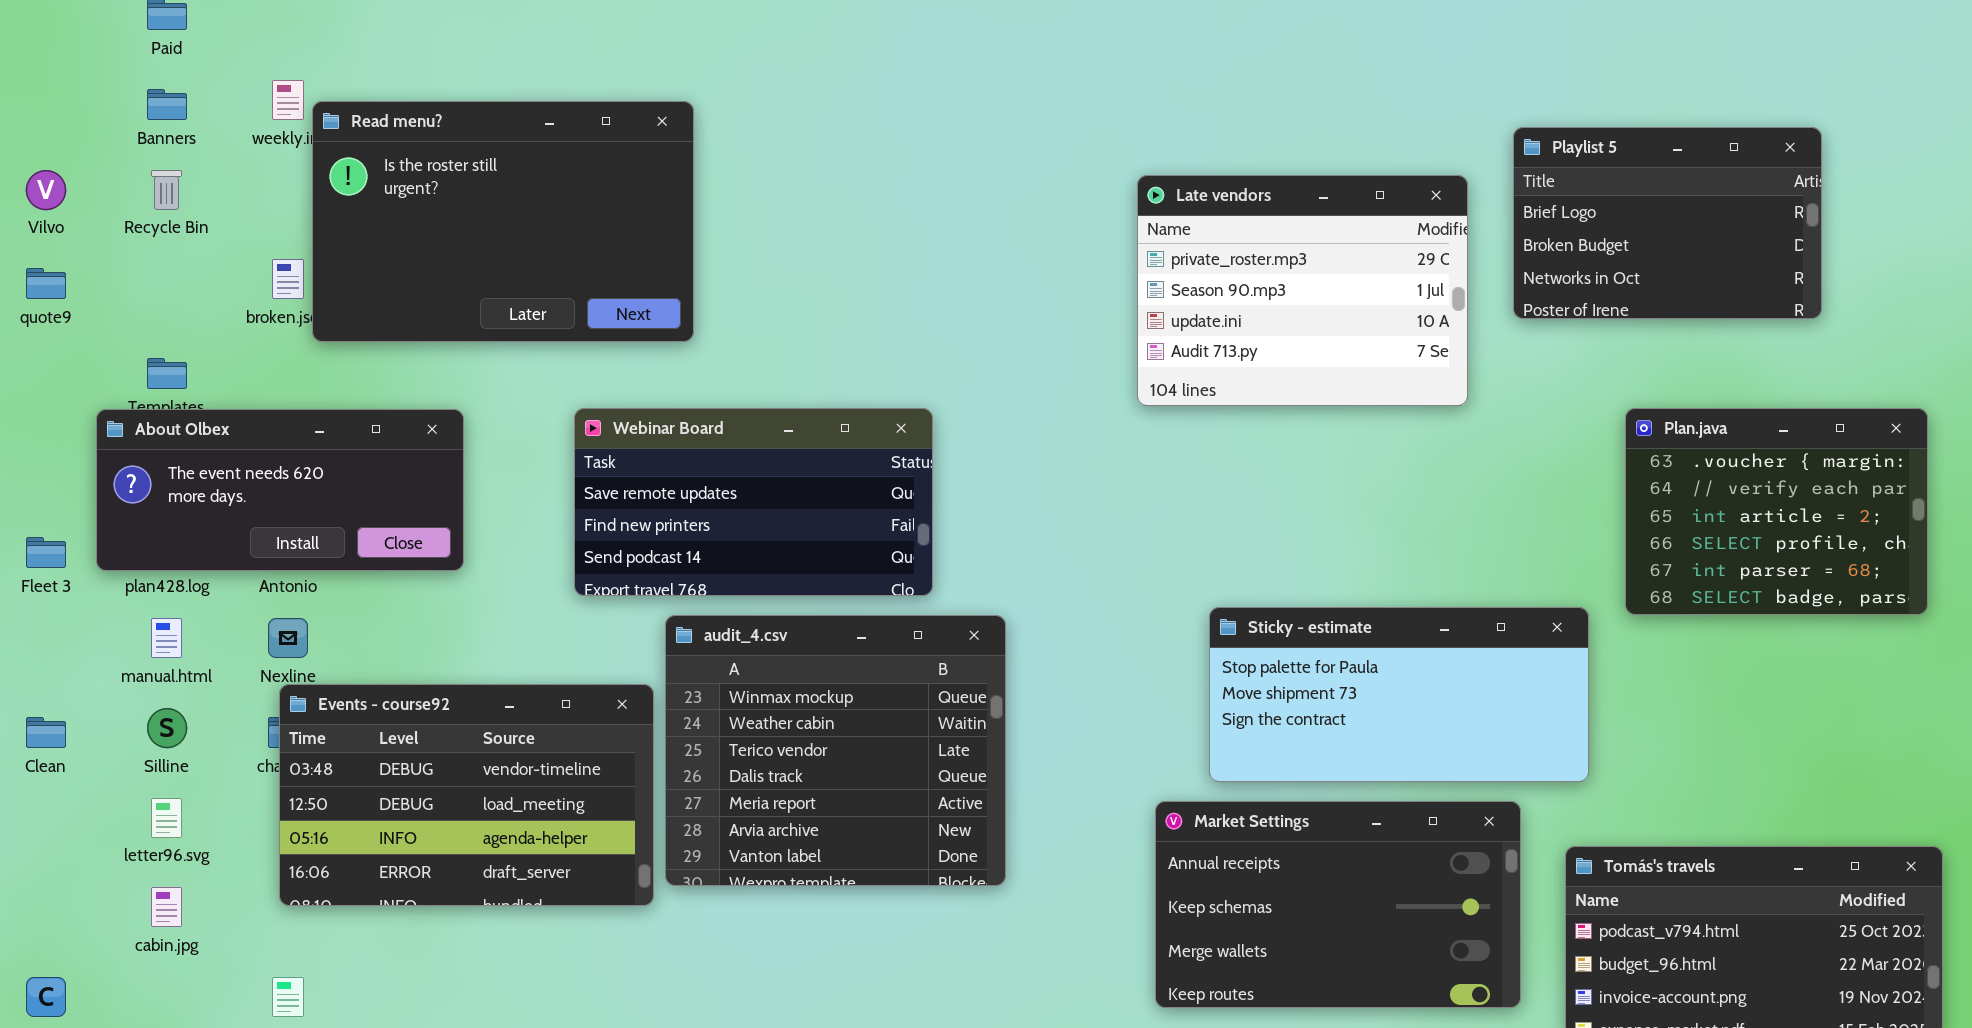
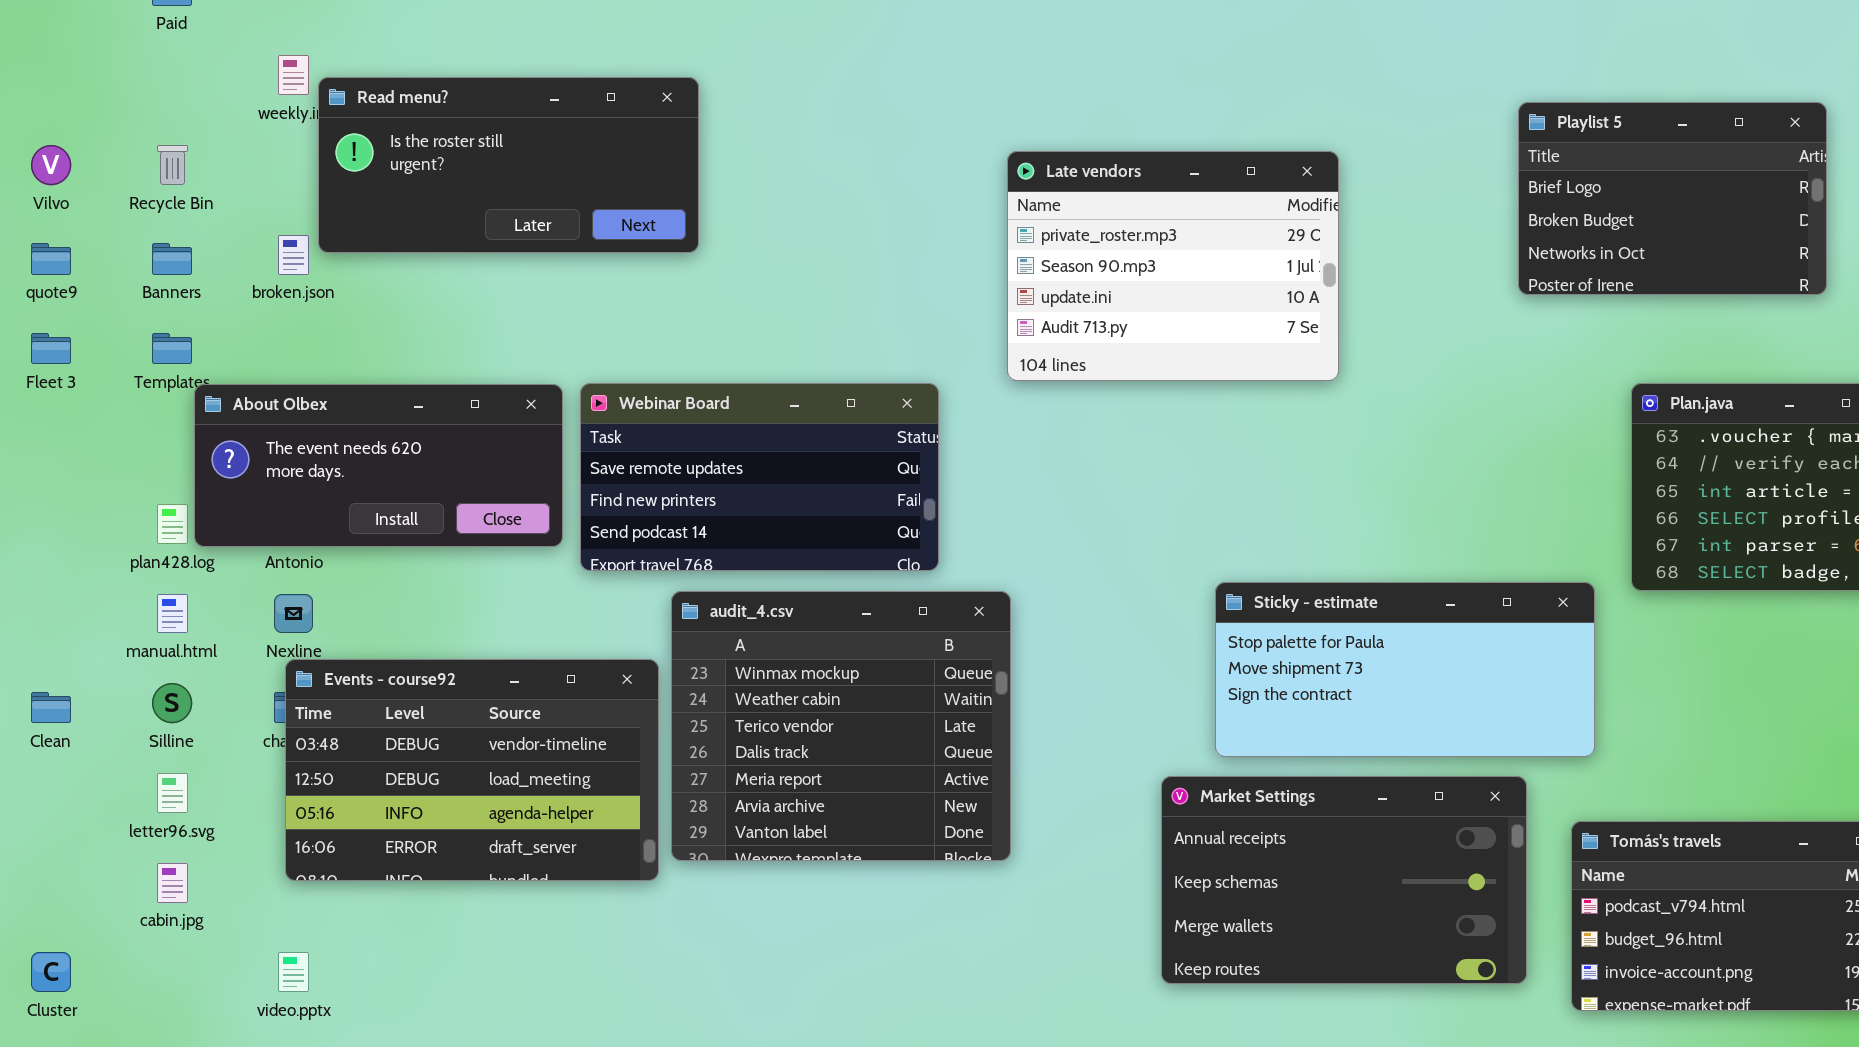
Banners: [147,89,187,120] -> [152,243,192,275], moved
Read menu?: [312,101,694,342] -> [318,77,699,253], resized
Late vendors: [1137,175,1468,406] -> [1007,151,1339,381], moved
About Olbex: [96,409,464,571] -> [194,384,563,547], moved
Fleet 3: [26,537,66,568] -> [31,333,71,364], moved

